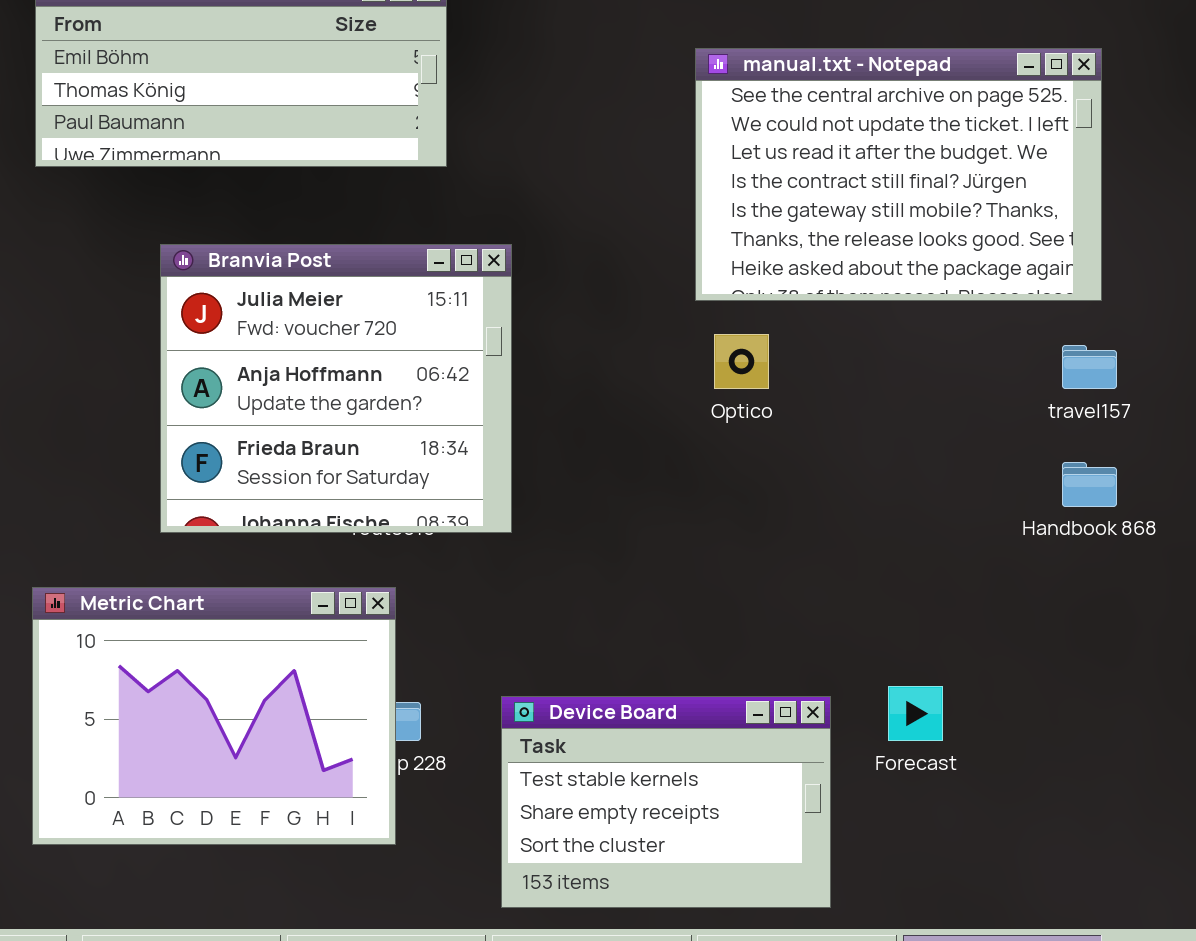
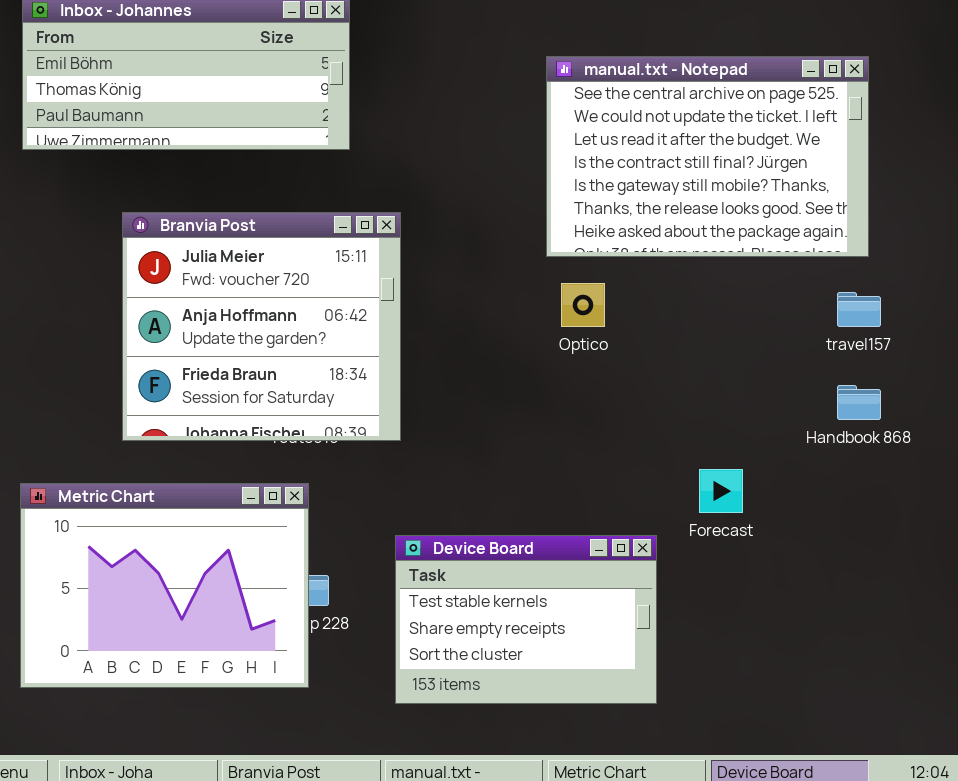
Forecast: [888,686,943,741] -> [699,469,743,513], moved
Device Board: [501,696,831,908] -> [395,535,657,704], moved

